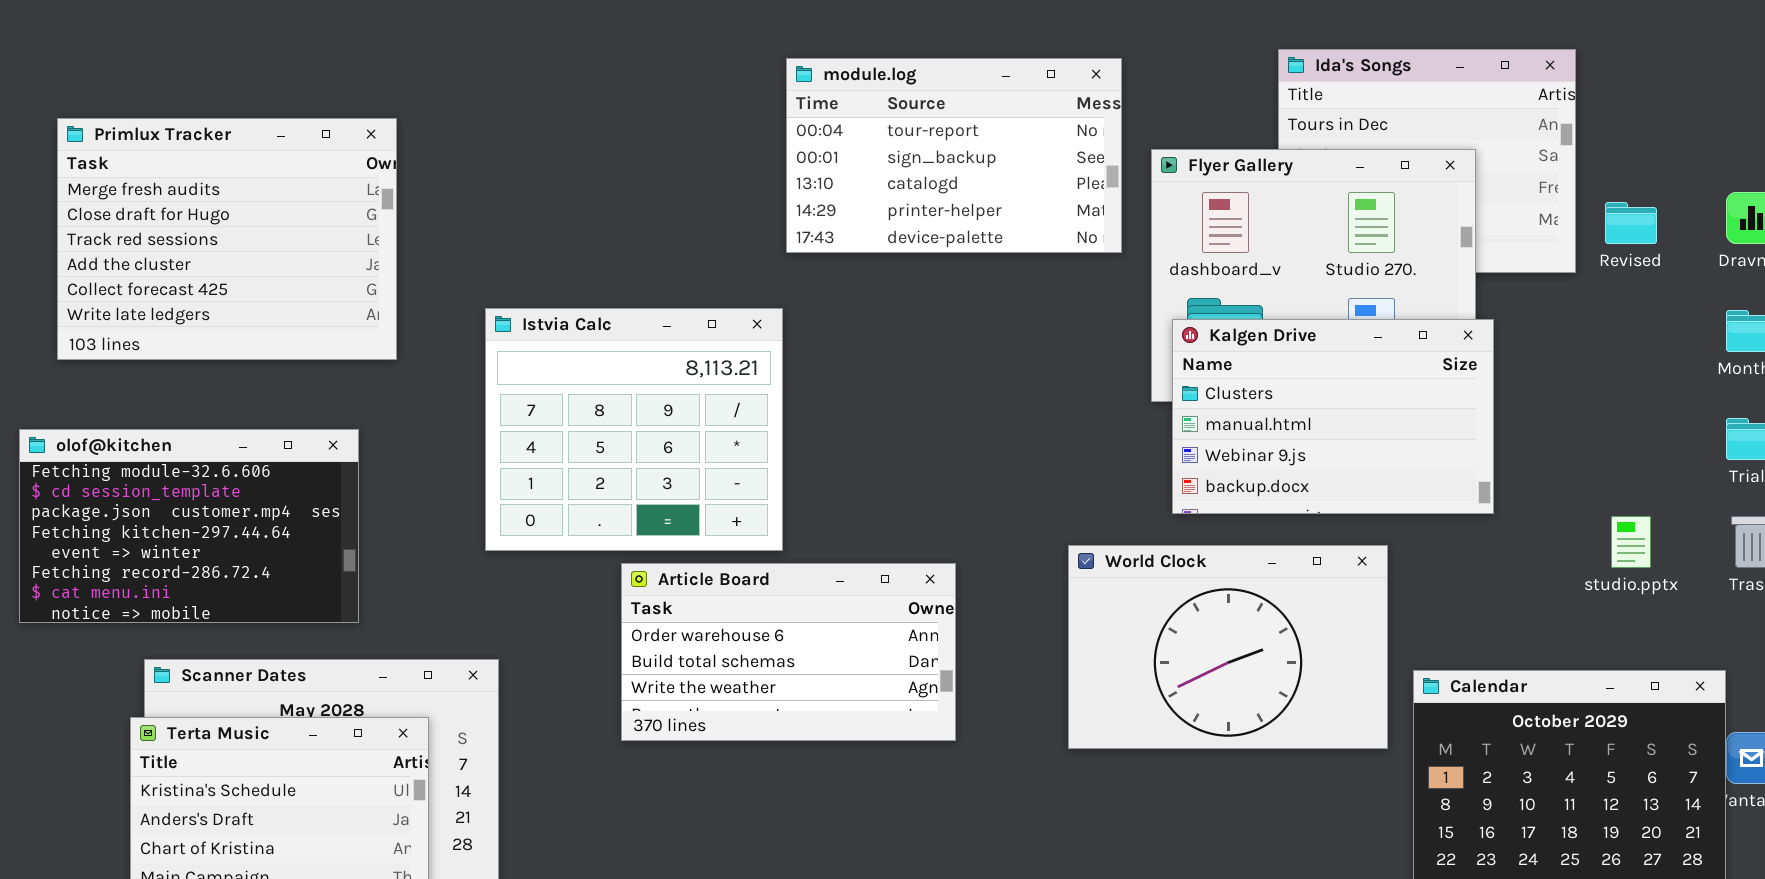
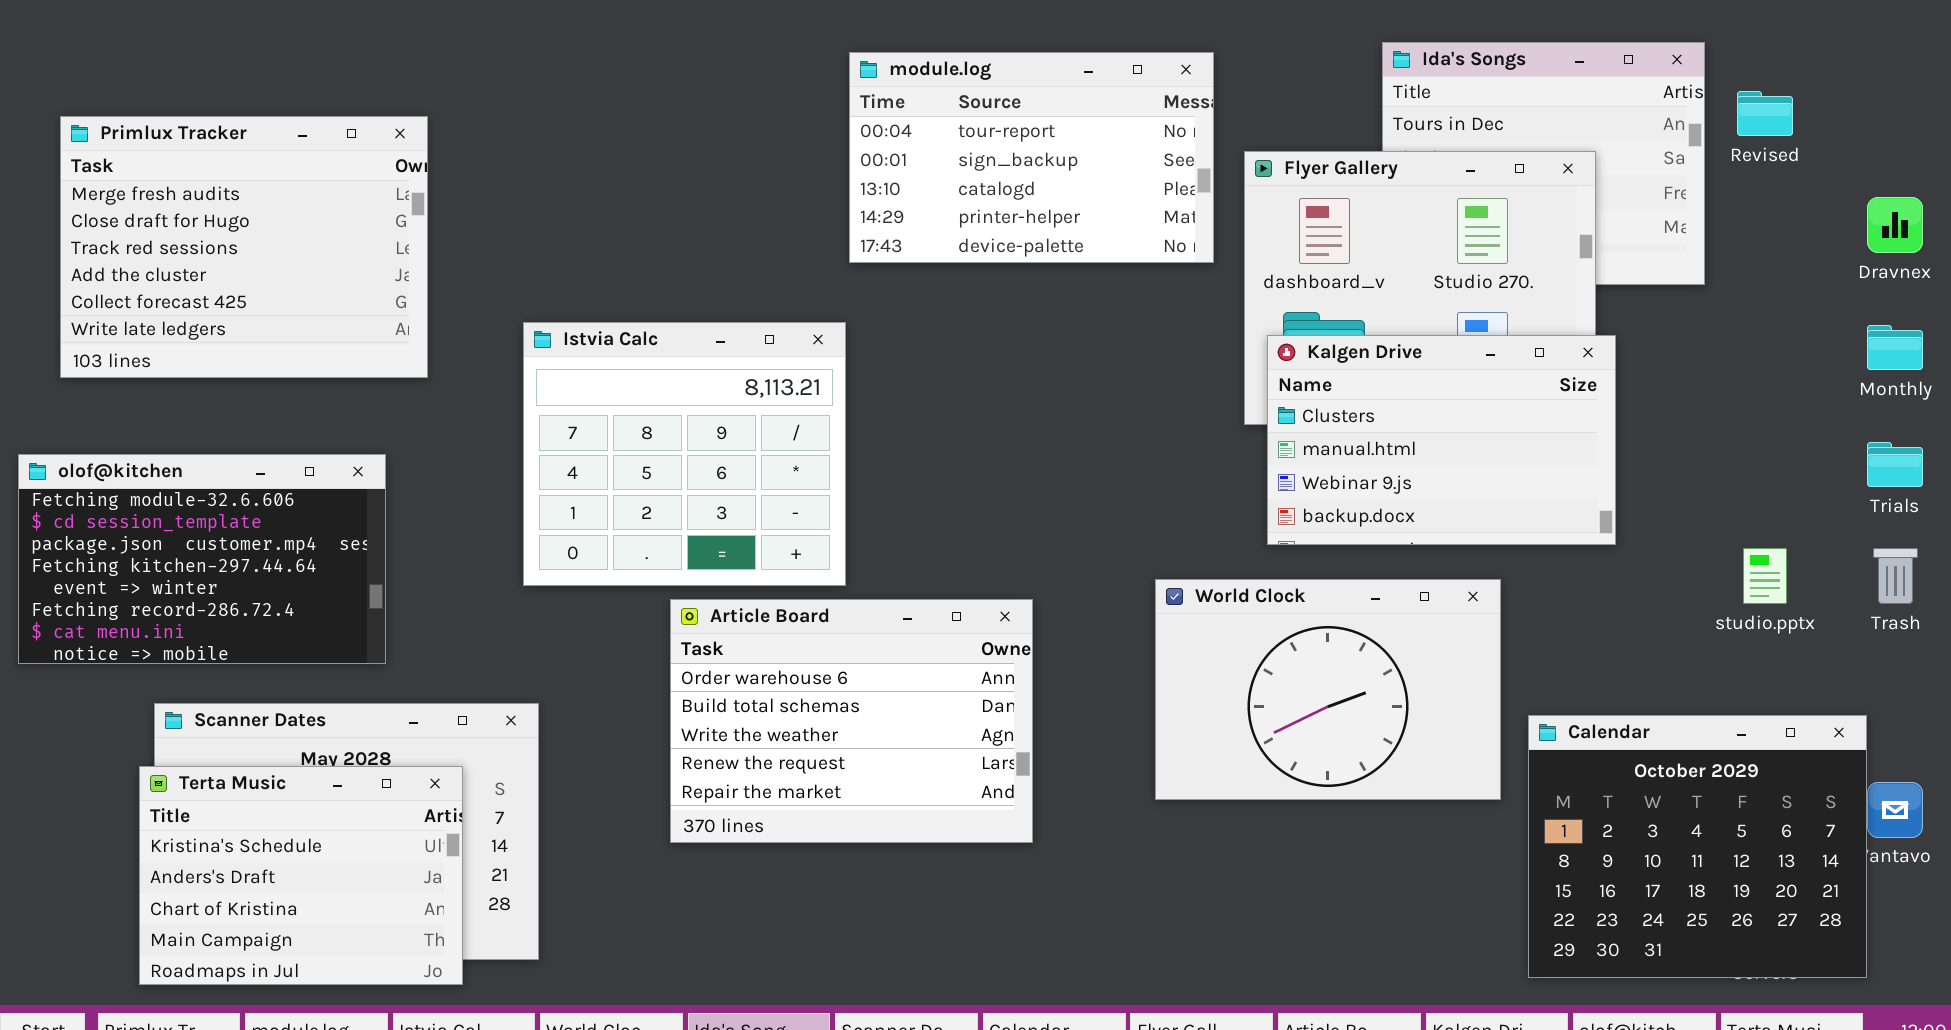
Revised: [1605,202,1657,244] -> [1737,91,1793,136], moved
Article Board: [621,563,956,741] -> [670,599,1033,843], resized

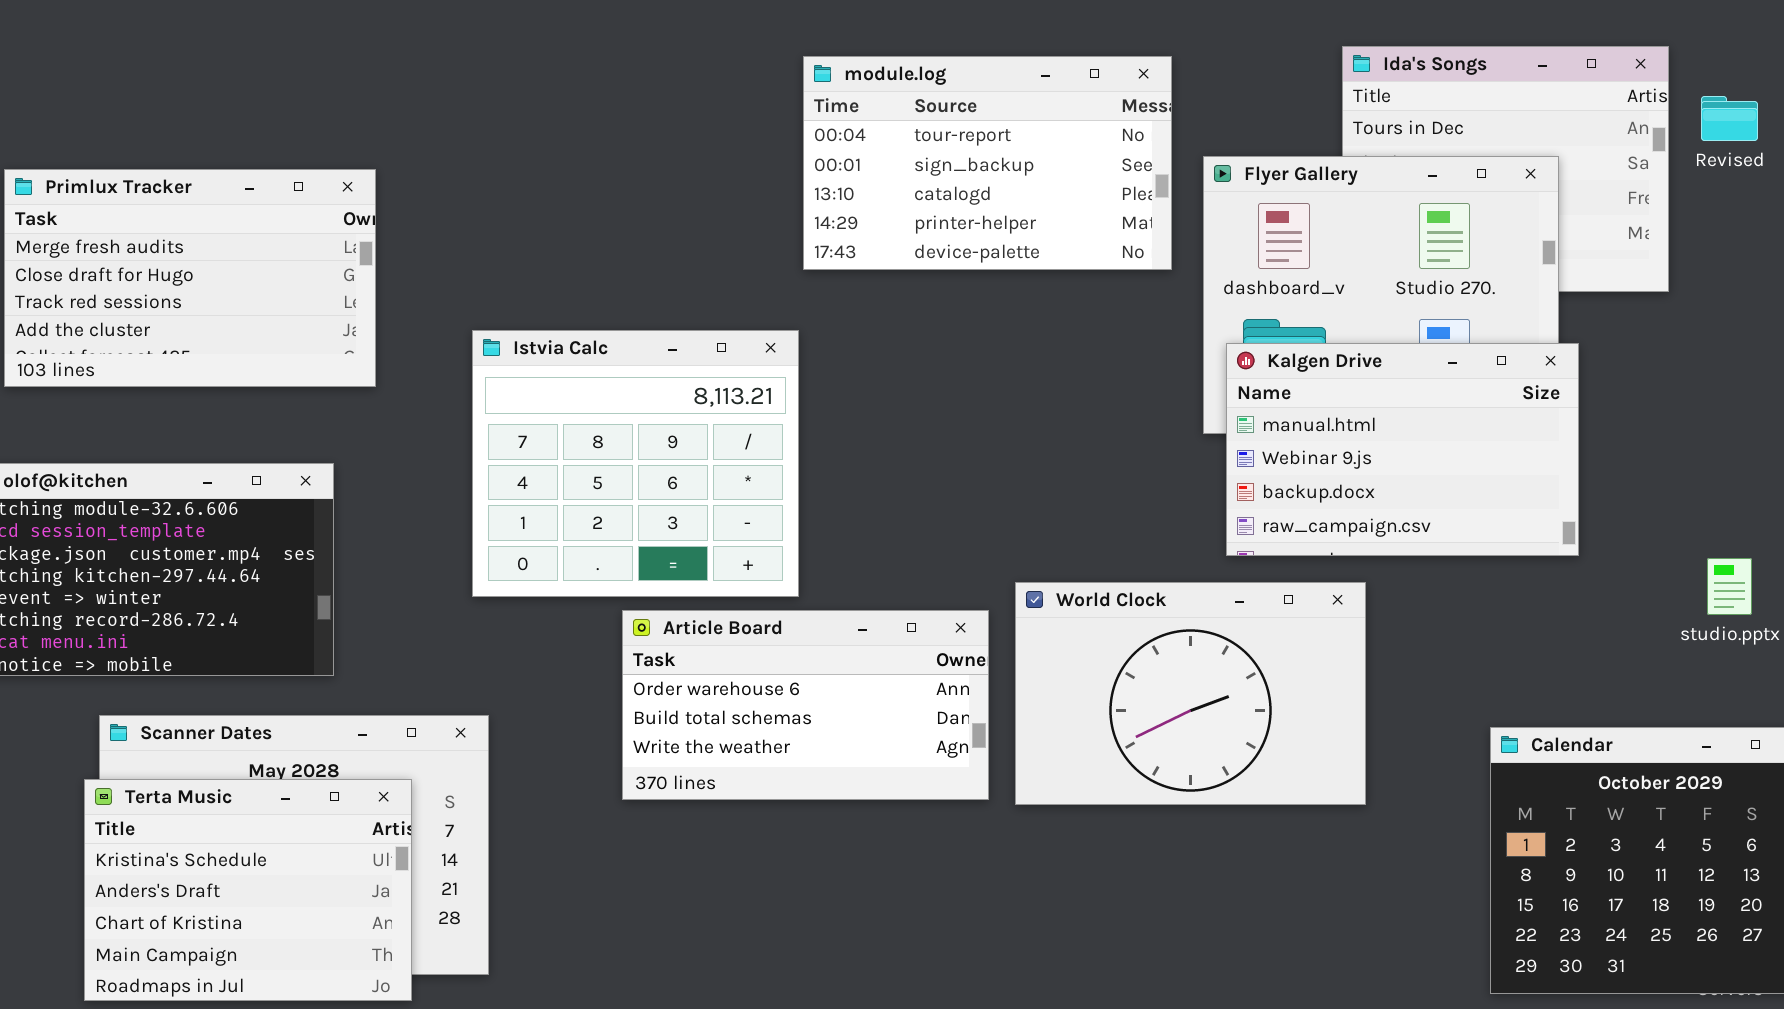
Primlux Tracker: [60,116,428,378] -> [4,169,376,387], resized
Kalgen Drive: [1267,335,1616,545] -> [1226,343,1579,556], scrolled down 1 row
World Clock: [1155,579,1501,800] -> [1015,582,1366,805], moved
Article Board: [670,599,1033,843] -> [622,610,989,800], resized

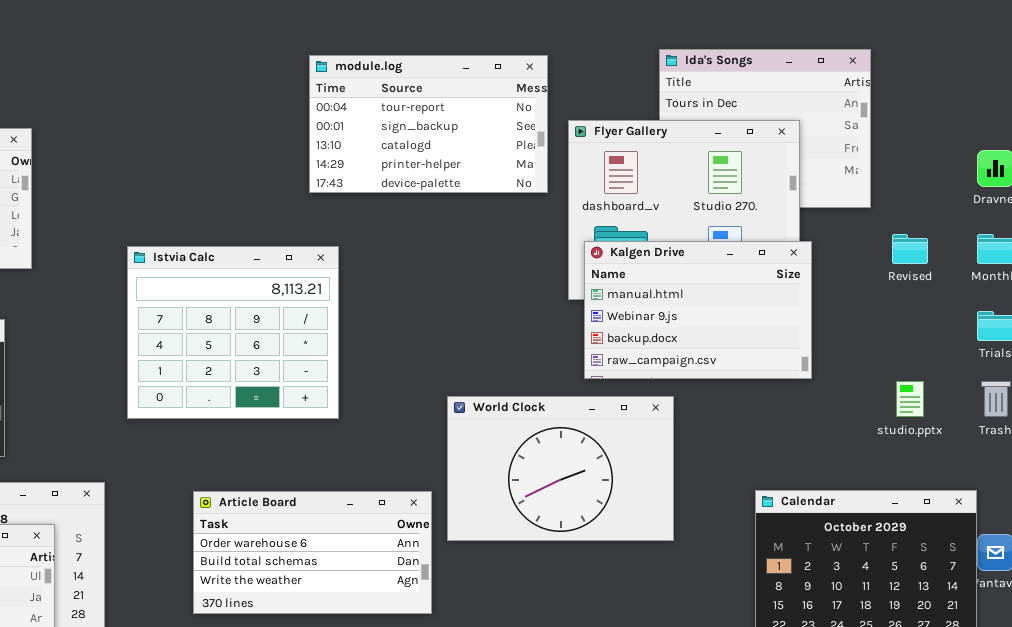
Revised: [1701,96,1758,141] -> [892,234,928,264], moved
Istvia Calc: [472,330,799,597] -> [127,246,339,419], moved
Article Board: [622,610,989,800] -> [193,491,432,614], moved

